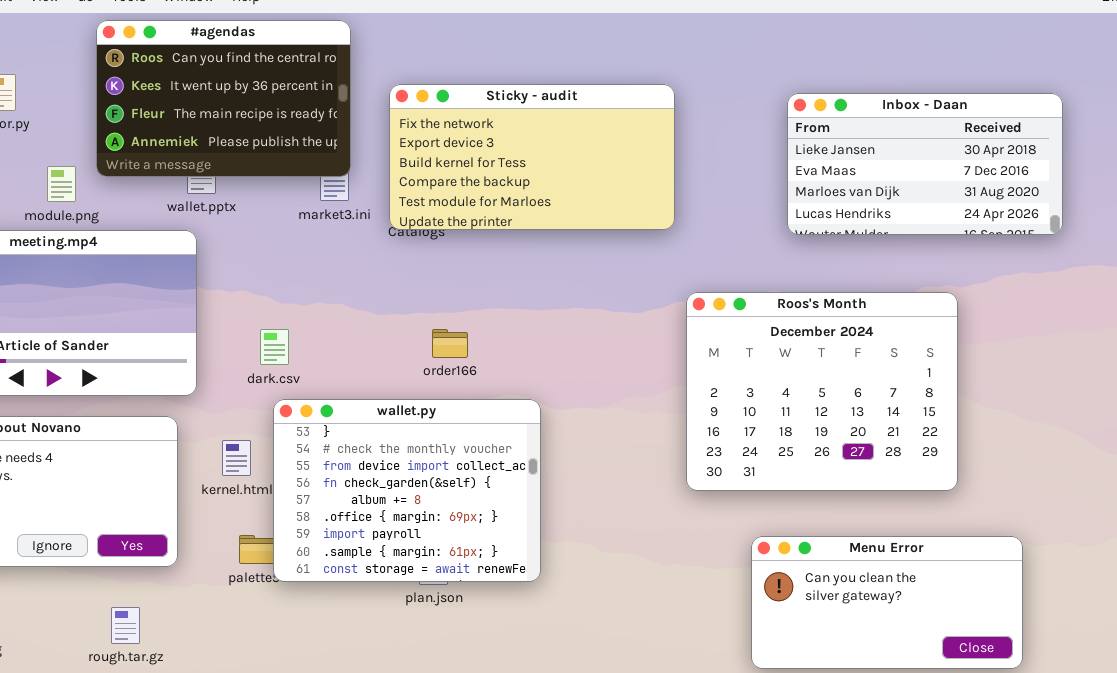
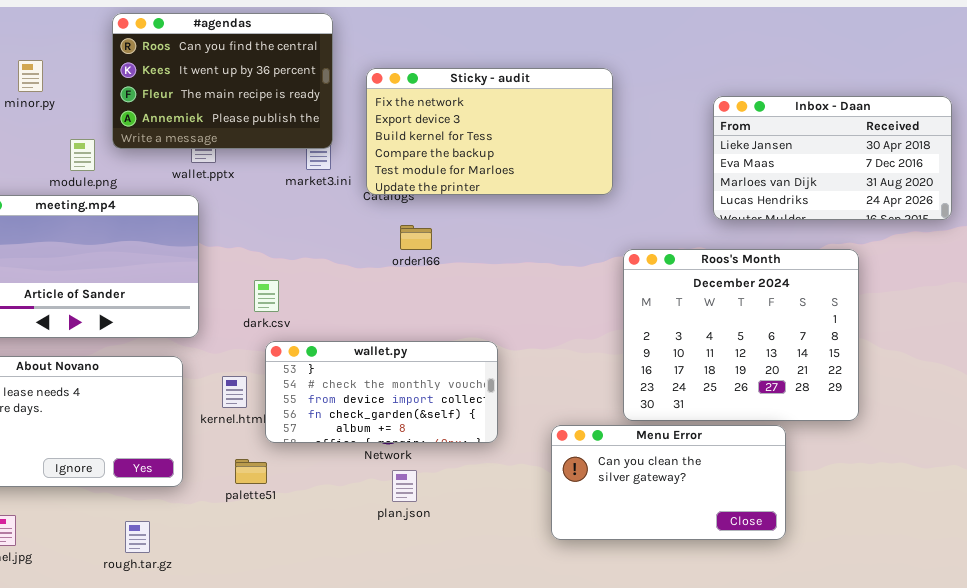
Inbox - Daan: [787,93,1063,235] -> [713,96,952,220], moved
order166: [432,329,468,358] -> [400,225,432,250], moved
wallet.py: [273,399,541,582] -> [265,341,498,443], resized
Menu Error: [751,536,1023,669] -> [551,425,786,540], moved

